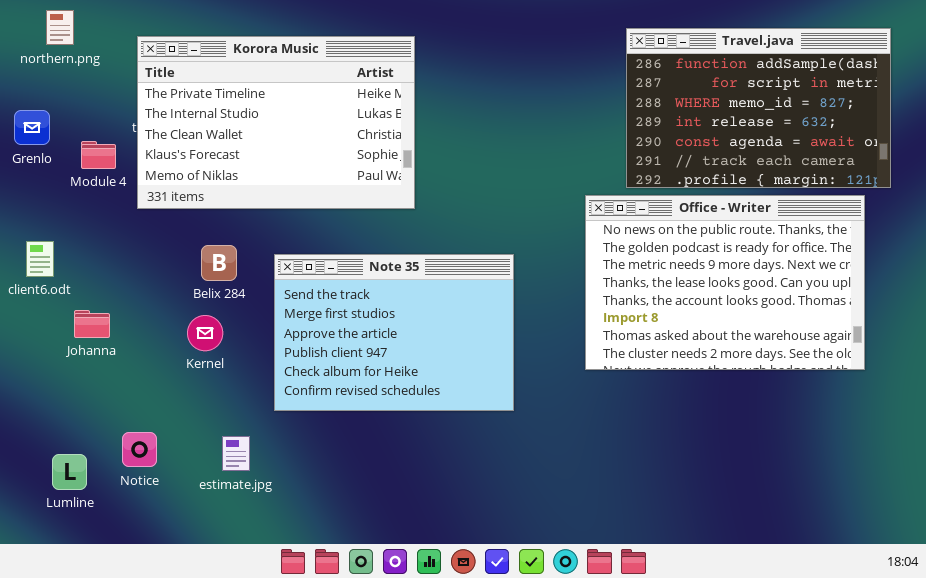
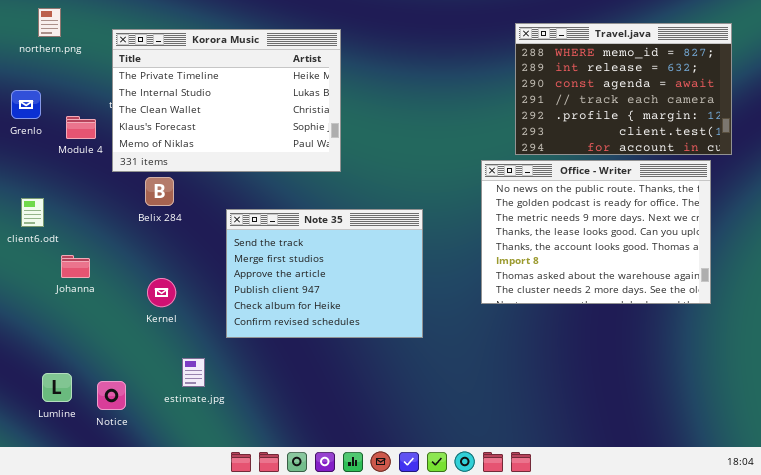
Travel.java: [626,28,891,188] -> [515,23,732,155], scrolled down 2 rows
Belix 284: [201,245,237,281] -> [145,177,174,206], moved
Kernel: [187,315,223,351] -> [147,278,176,307], moved
Notice: [122,432,157,467] -> [97,381,126,410], moved

